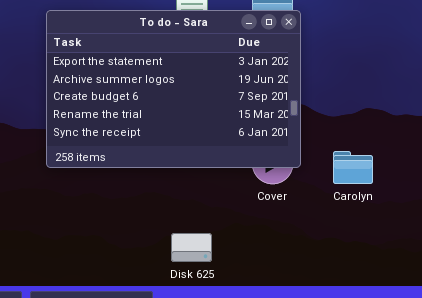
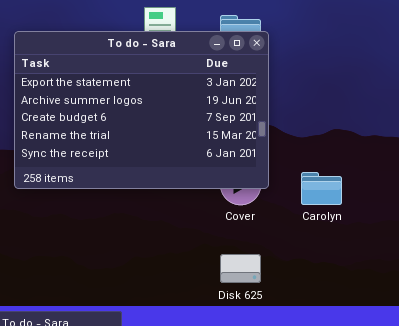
Disk 625: [171,233,212,262] -> [220,254,261,283], moved

